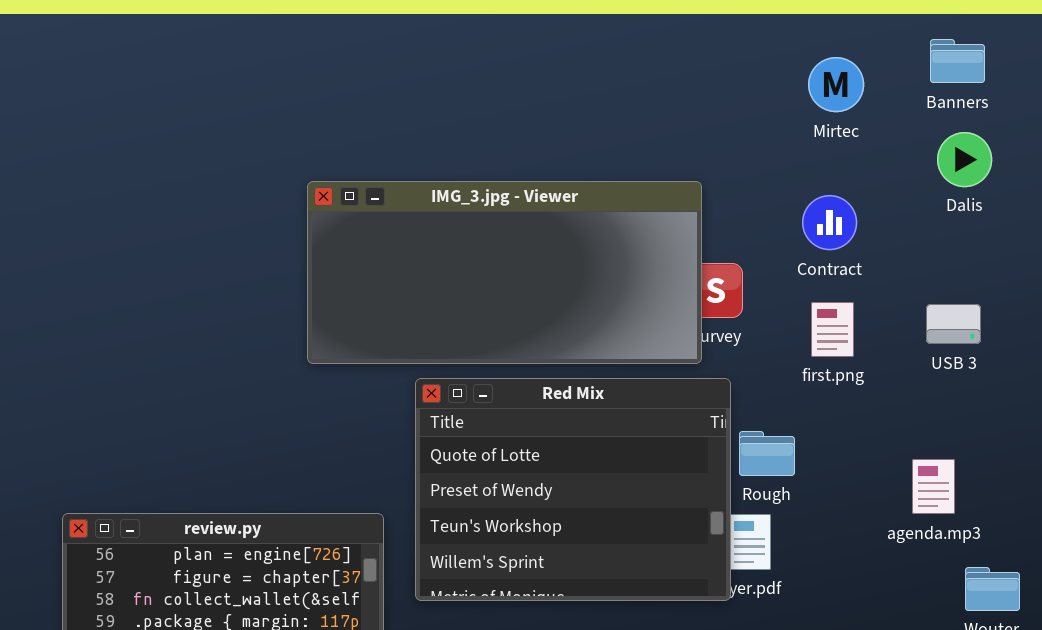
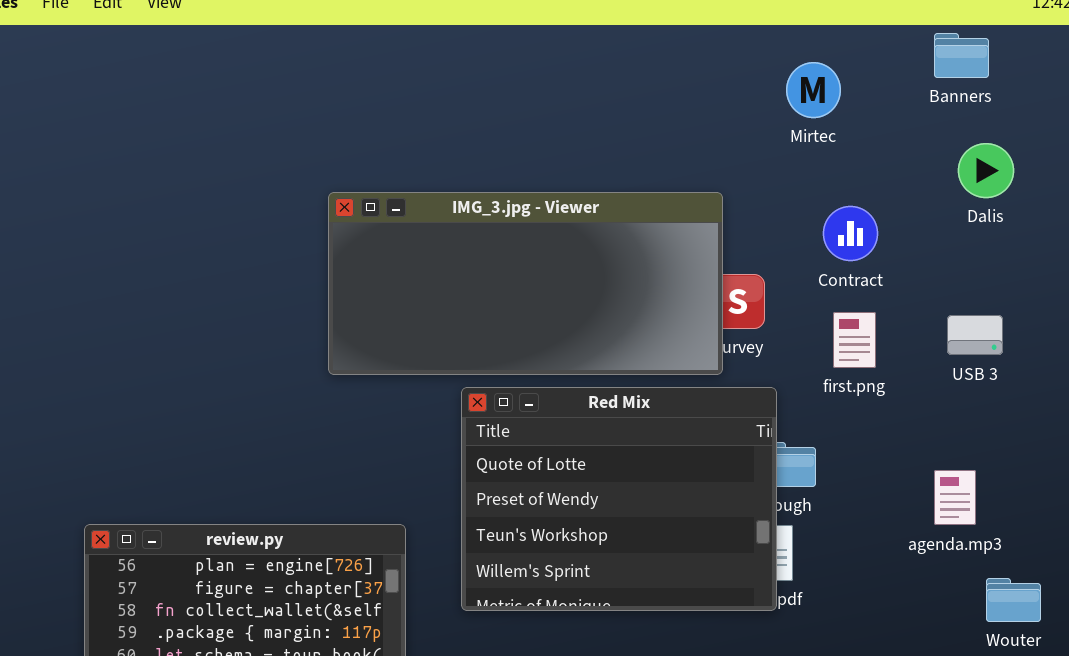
Banners: [930,39,985,83] -> [934,33,989,78], moved
Mirtec: [808,57,864,112] -> [786,62,841,118], moved
Red Mix: [415,378,731,601] -> [461,387,777,611], moved

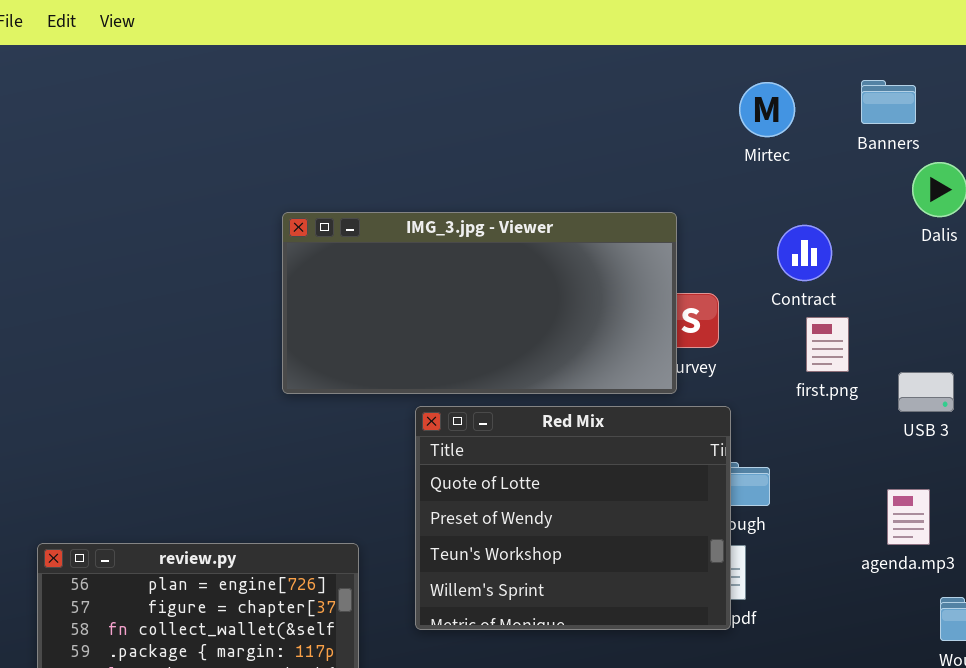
Banners: [934,33,989,78] -> [861,80,916,124], moved
first.png: [833,312,876,368] -> [806,317,849,372], moved
USB 3: [947,315,1003,355] -> [898,372,954,412], moved

